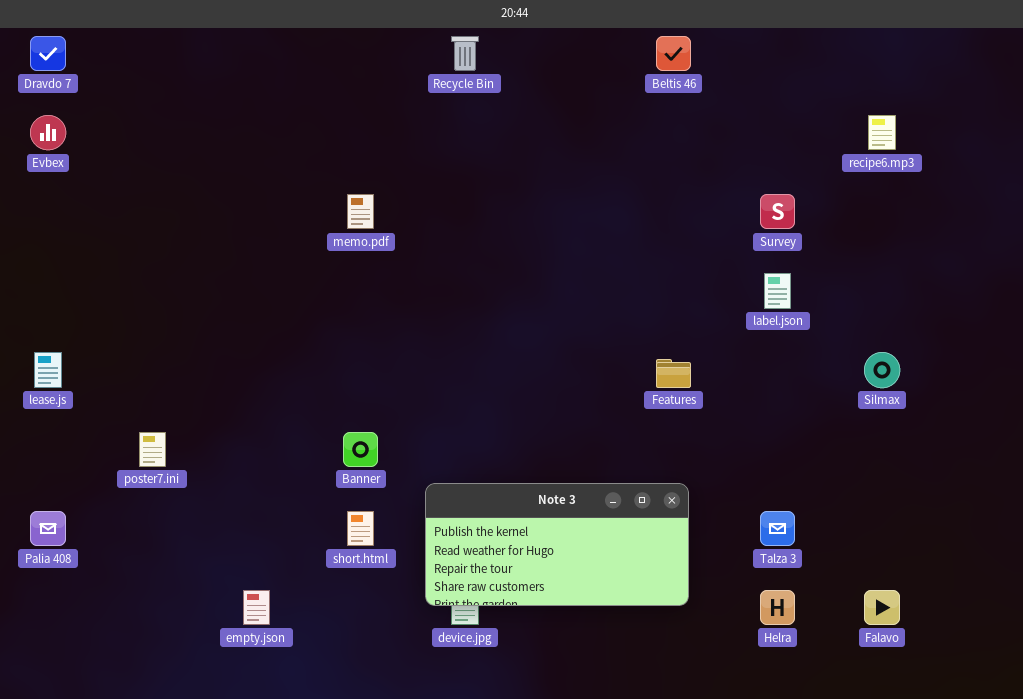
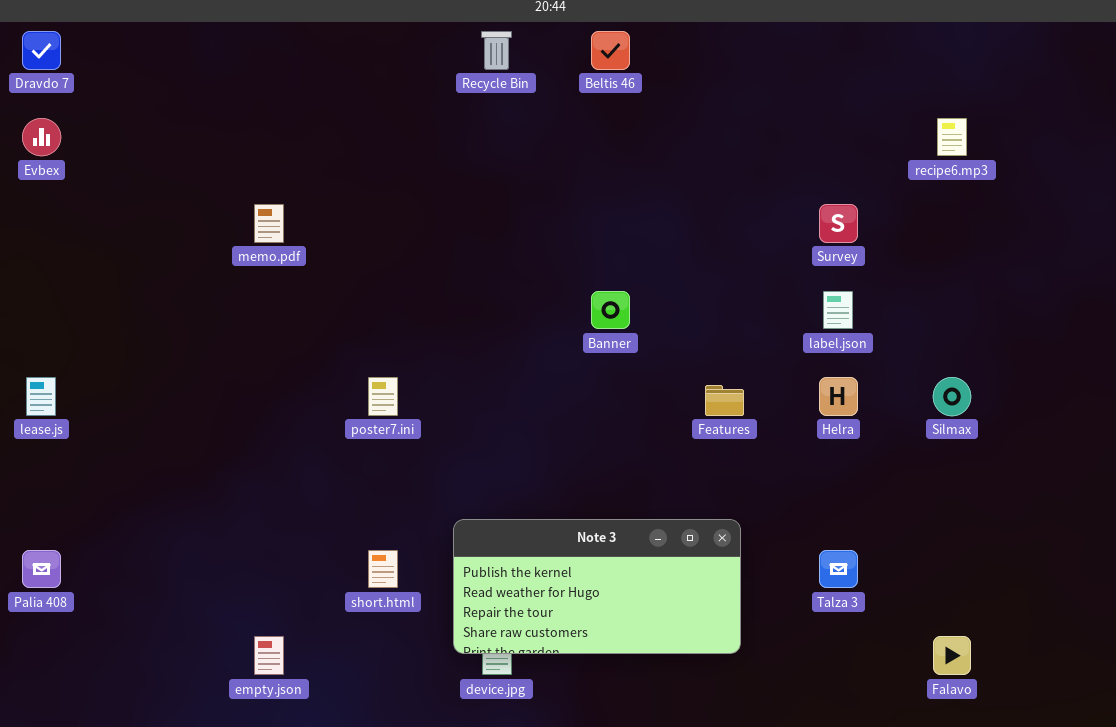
Beltis 46: [656,36,691,71] -> [591,31,630,70], moved
memo.pdf: [347,194,374,229] -> [254,204,284,243], moved
poster7.ini: [139,432,166,467] -> [368,377,398,416], moved
Banner: [343,432,378,467] -> [591,291,630,329], moved
Helra: [760,590,795,625] -> [819,377,858,416], moved

